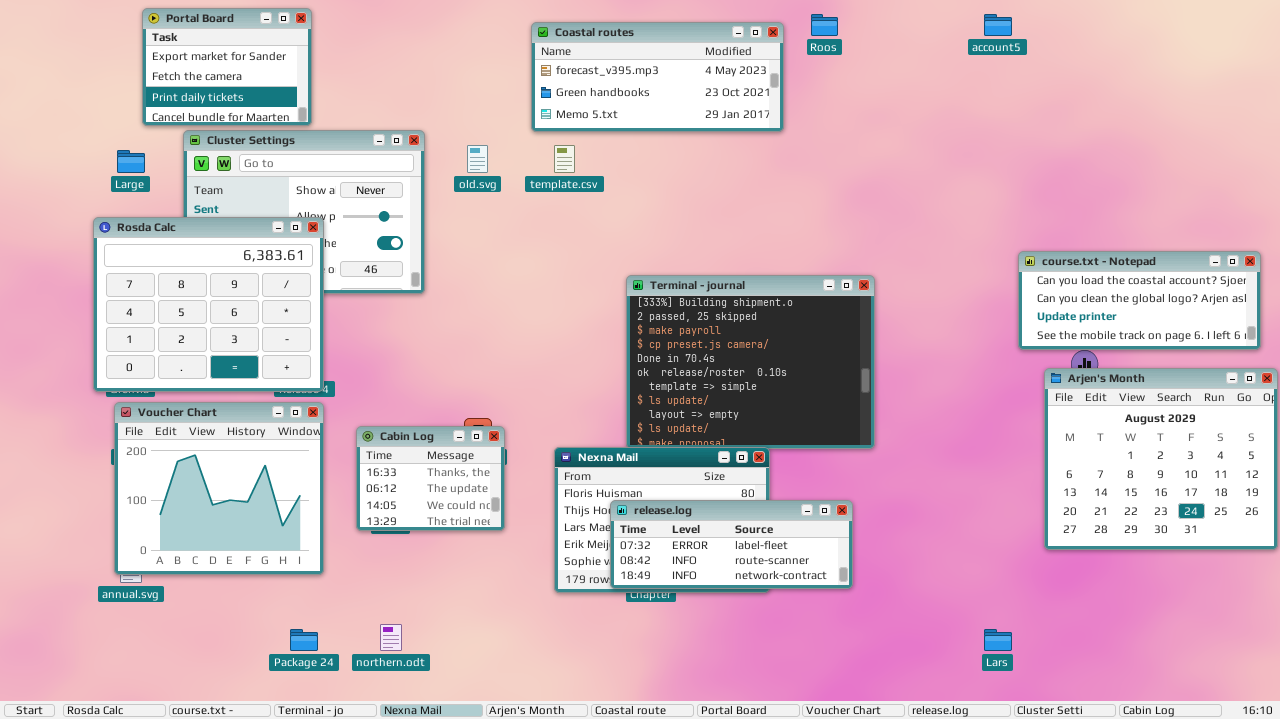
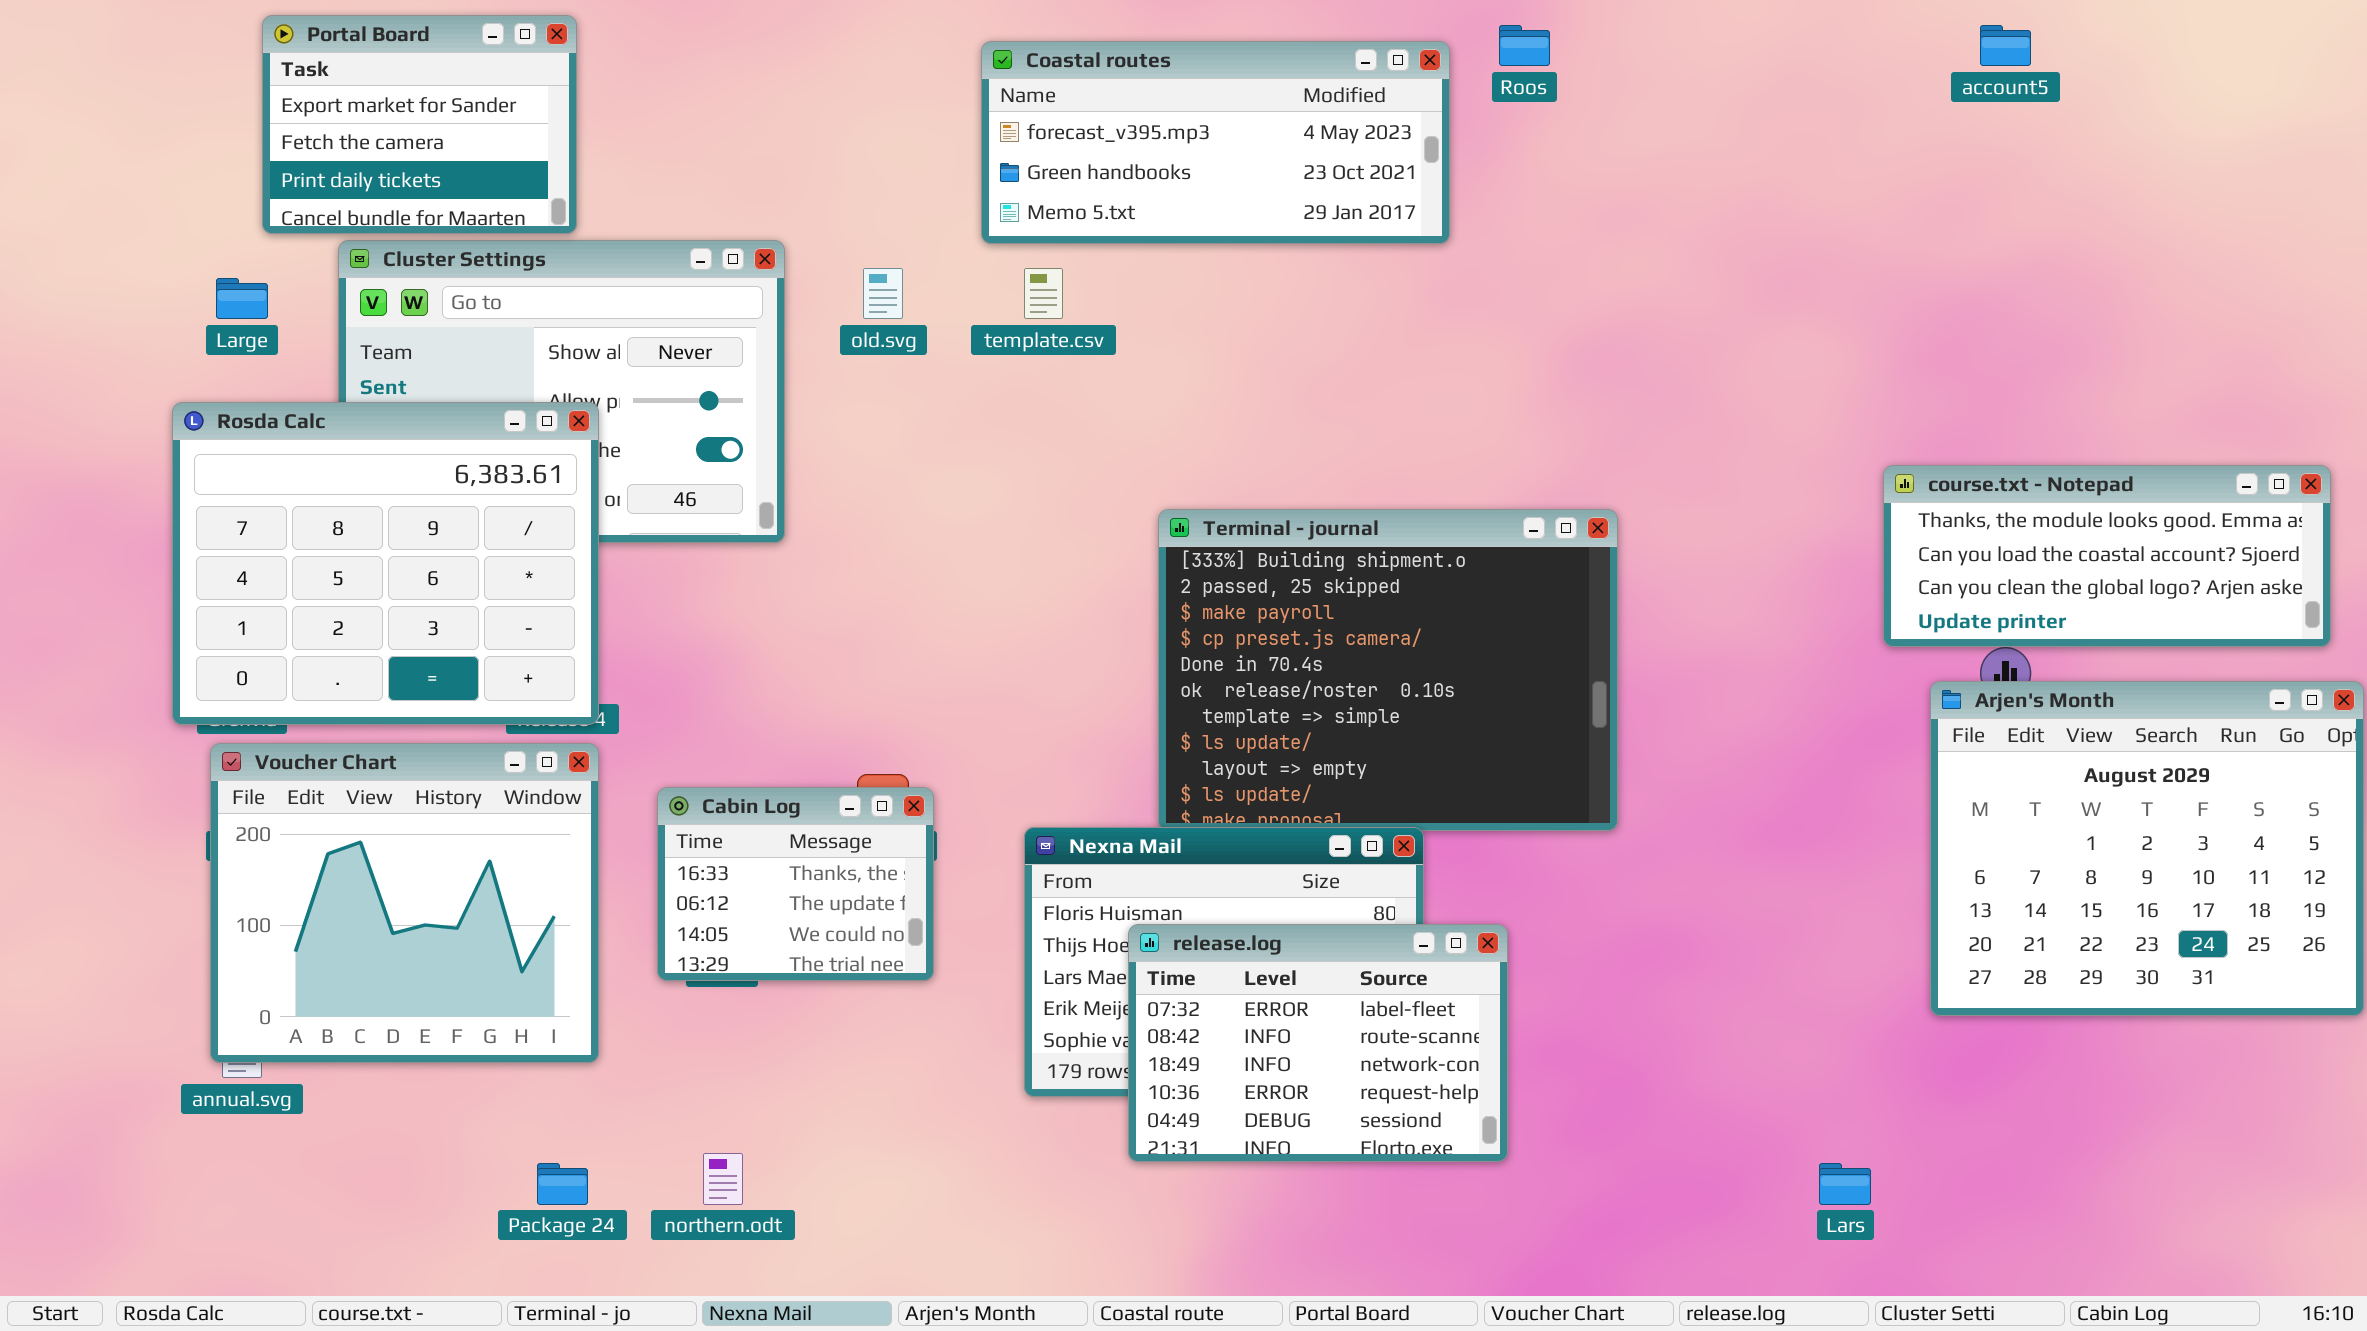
account5: [984,14,1012,36] -> [1980,25,2031,66], moved
course.txt - Notepad: [1018,251,1261,350] -> [1883,465,2331,647], scrolled up 1 row
release.log: [610,500,853,589] -> [1128,924,1508,1162], resized

